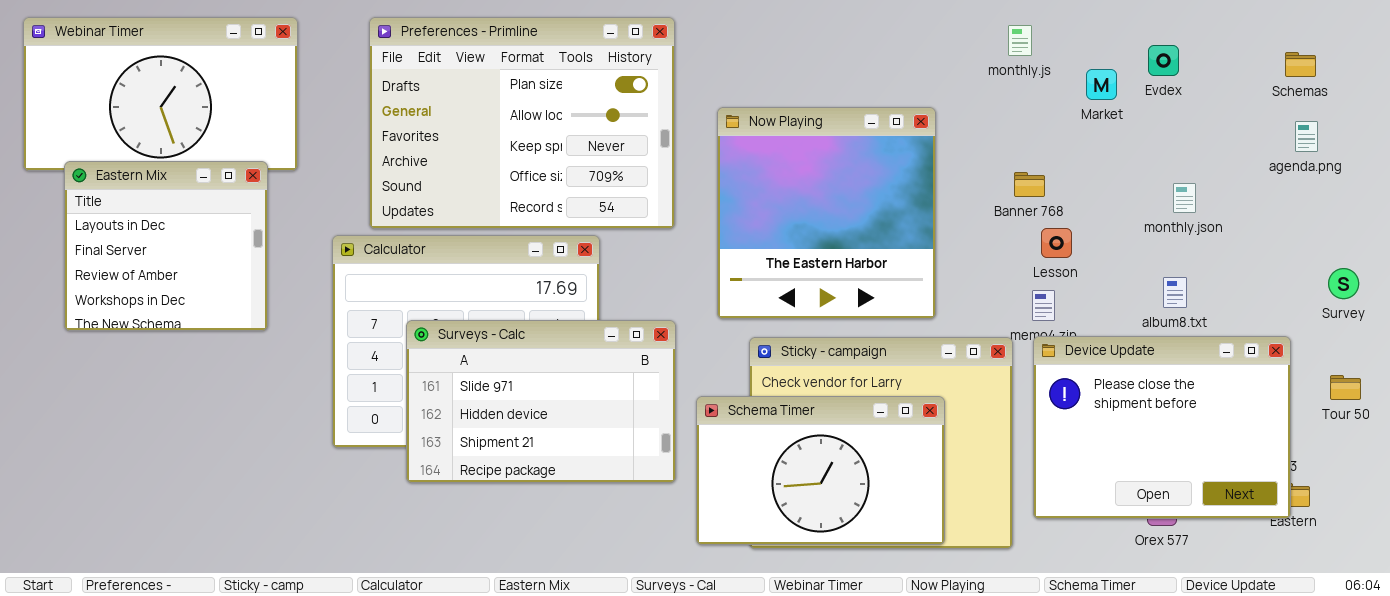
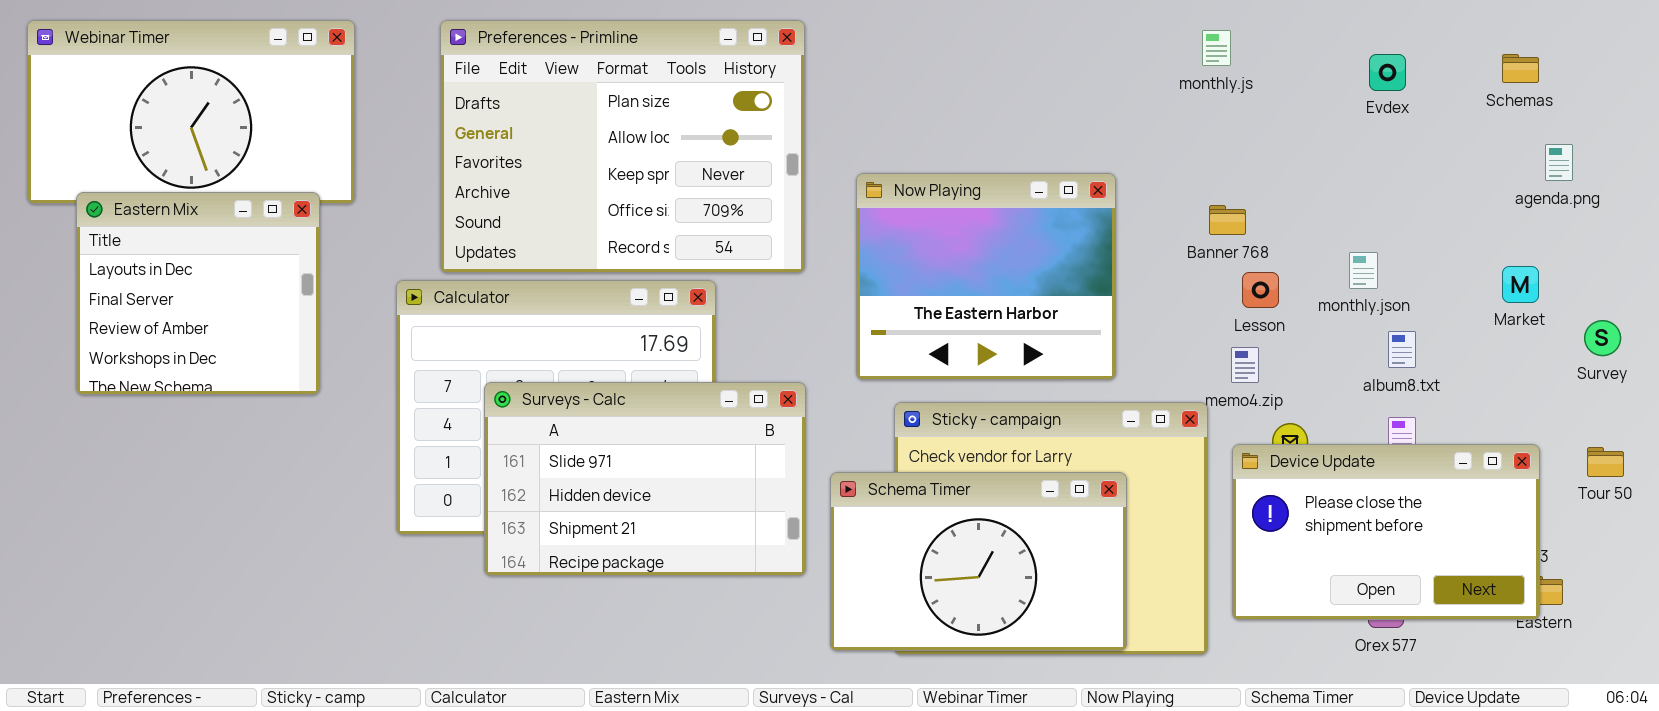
Schemas: [1285,52,1316,77] -> [1502,54,1539,83], moved
Market: [1086,69,1117,100] -> [1502,266,1539,303], moved
Now Playing: [717,107,936,319] -> [856,173,1116,380], resized
monthly.json: [1173,183,1196,213] -> [1349,252,1378,289], moved
Device Update: [1033,336,1291,519] -> [1232,444,1540,620], resized

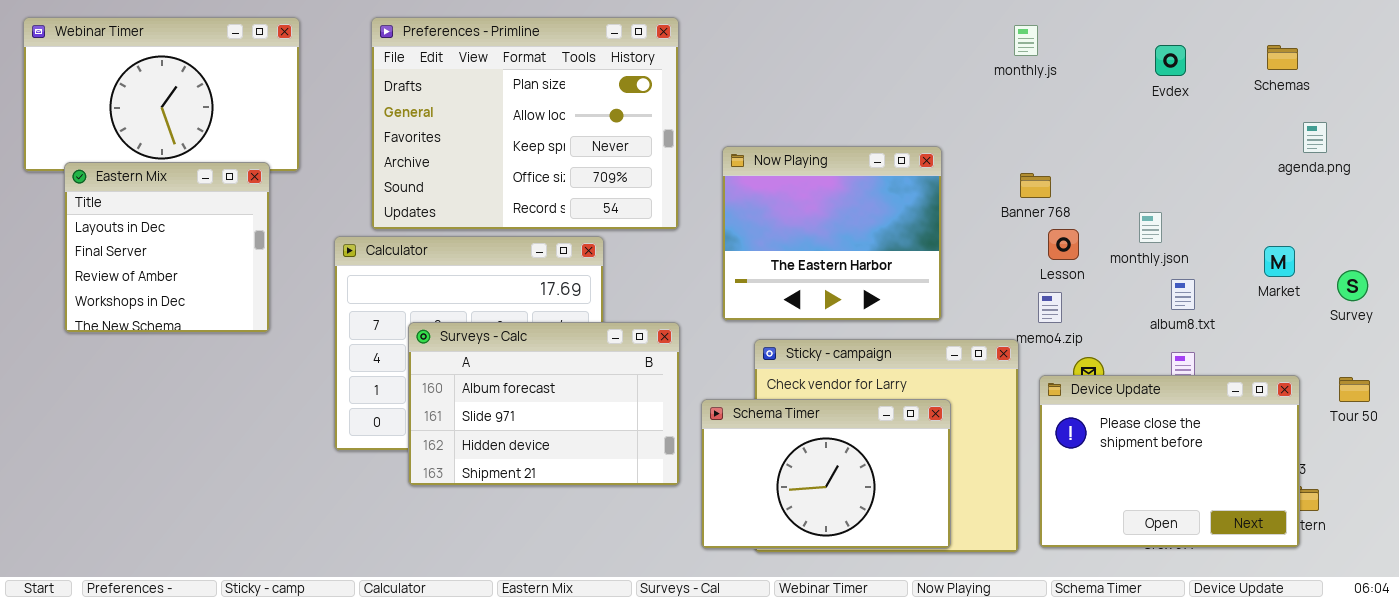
Market: [1502,266,1539,303] -> [1264,246,1295,277], moved
Surveys - Calc: [484,382,806,576] -> [408,322,680,486], scrolled up 1 row
Device Update: [1232,444,1540,620] -> [1039,375,1300,548], resized

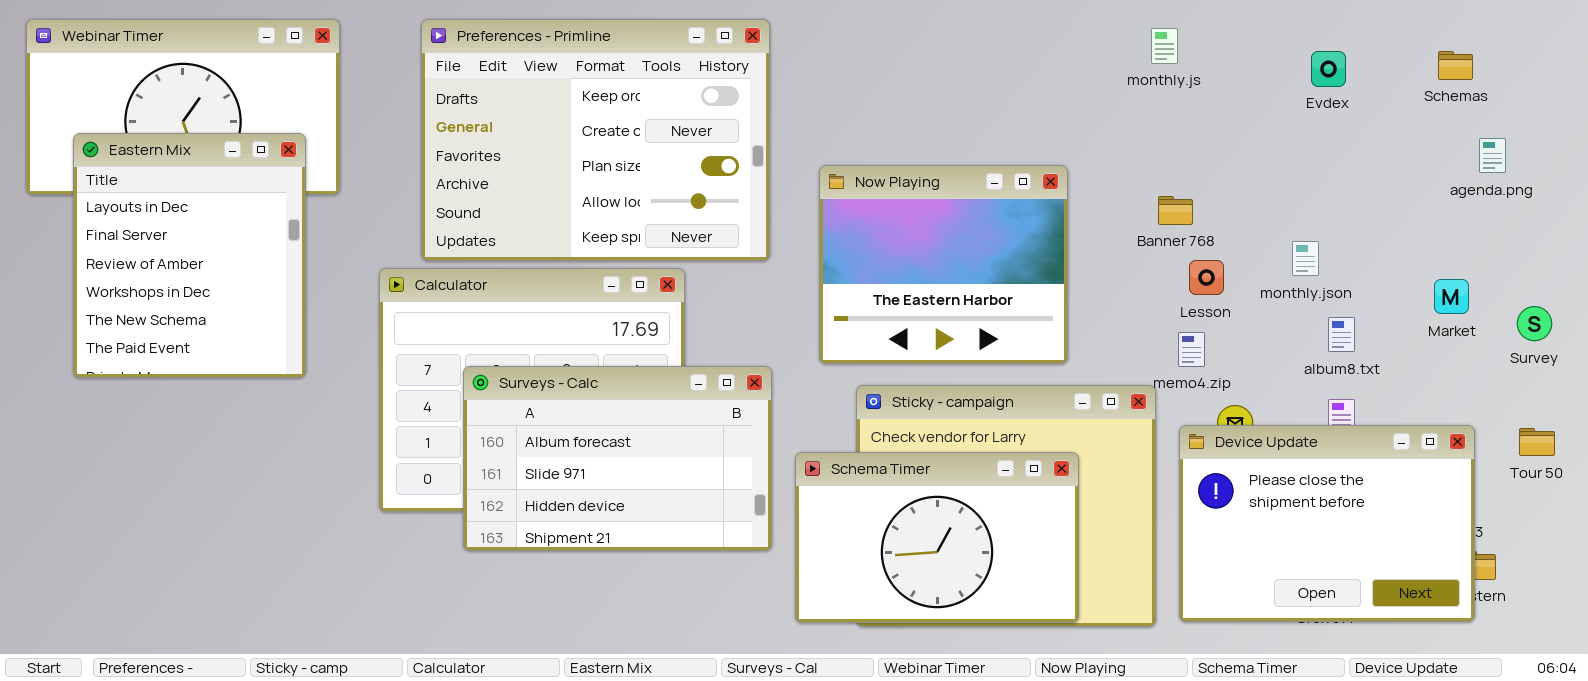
Preferences - Primline: [371,17,679,230] -> [421,19,770,261], scrolled up 2 rows
Eastern Mix: [64,162,270,333] -> [73,133,306,378], resized

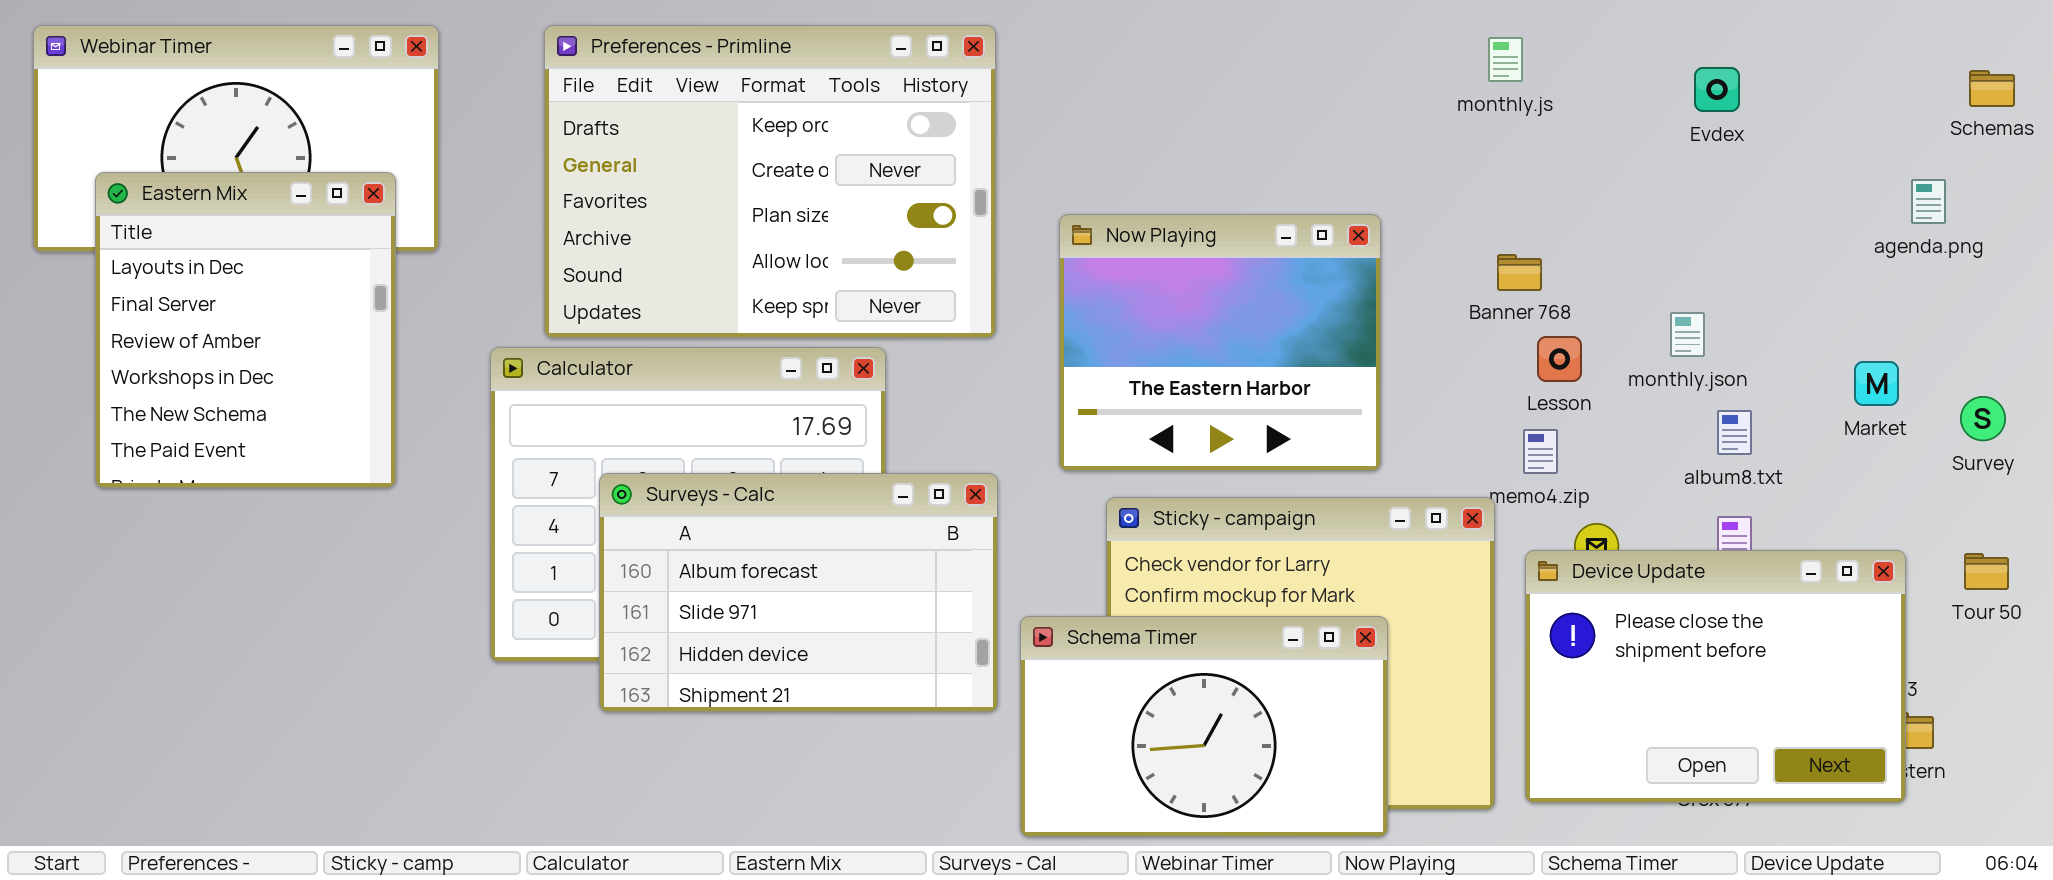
Schemas: [1438,51,1473,80] -> [1969,70,2015,107], moved
Schema Timer: [795,452,1079,623] -> [1020,616,1388,837], moved

